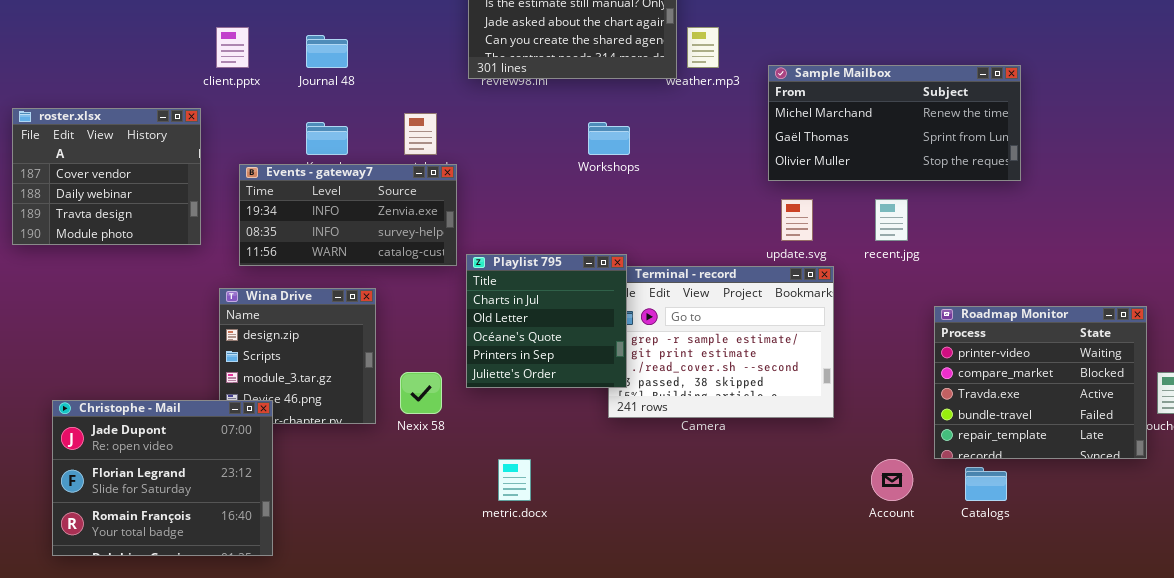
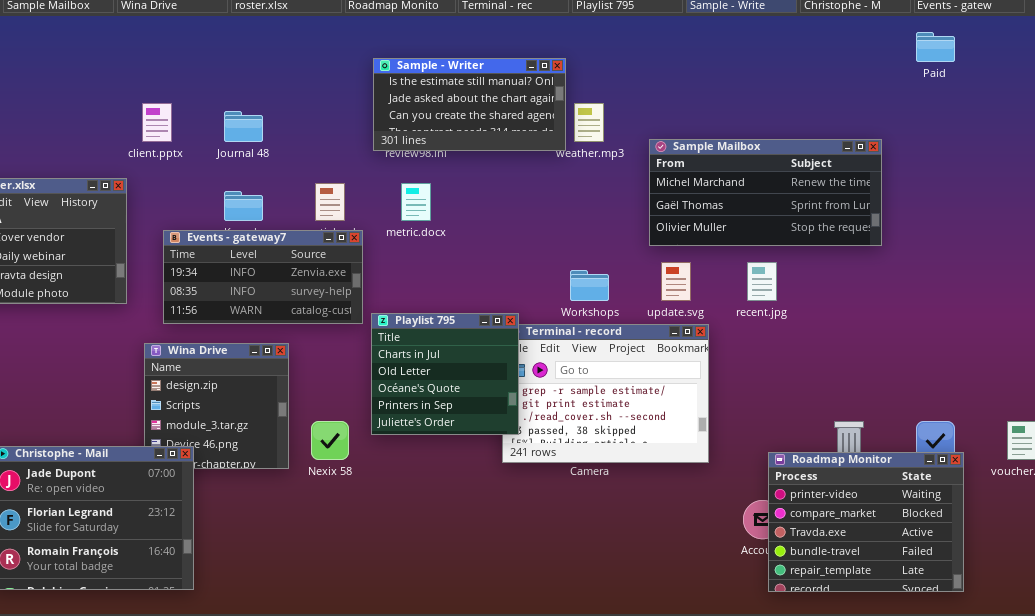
Workshops: [588,122,630,155] -> [570,270,609,301], moved
Roadmap Monitor: [934,306,1147,459] -> [768,452,964,592], moved
metric.docx: [498,459,531,501] -> [401,183,431,221], moved

